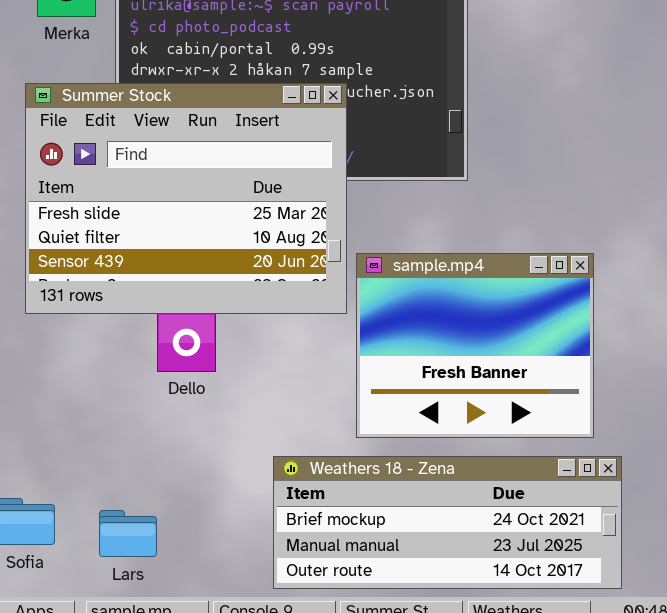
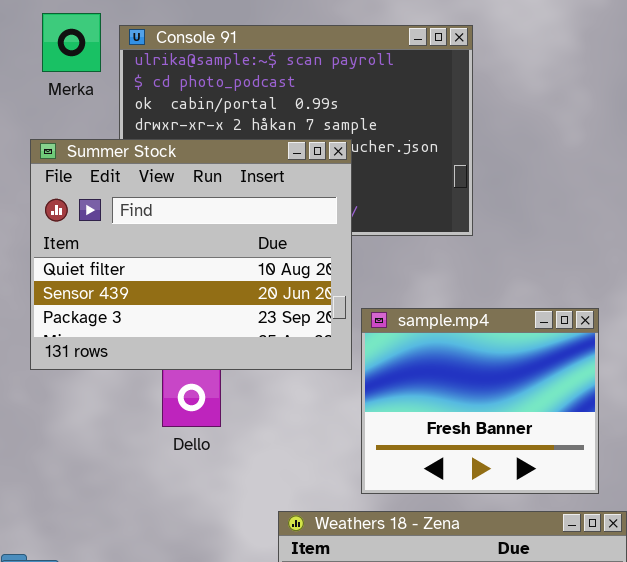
Summer Stock: [25,83,347,314] -> [30,139,352,370], scrolled down 1 row

